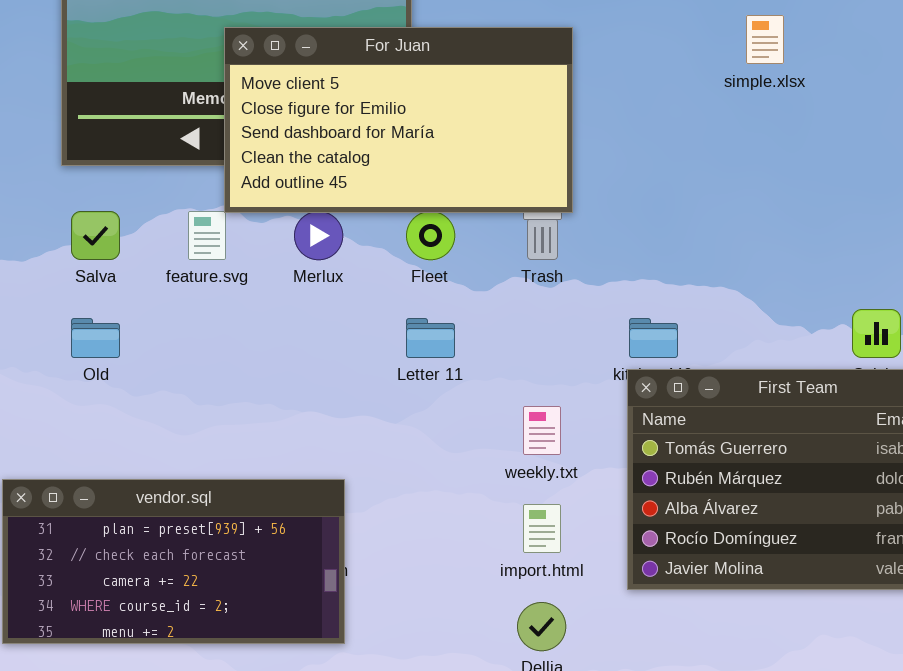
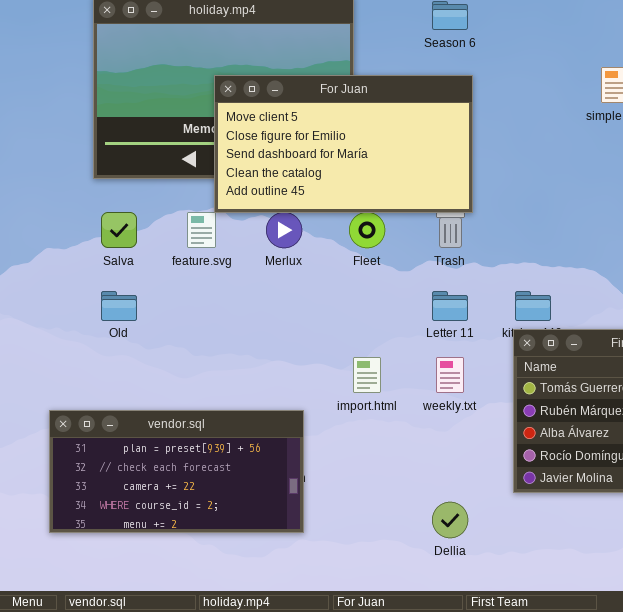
Letter 11: [406,318,455,358] -> [432,291,468,321], moved
import.html: [523,504,561,553] -> [353,357,381,393], moved

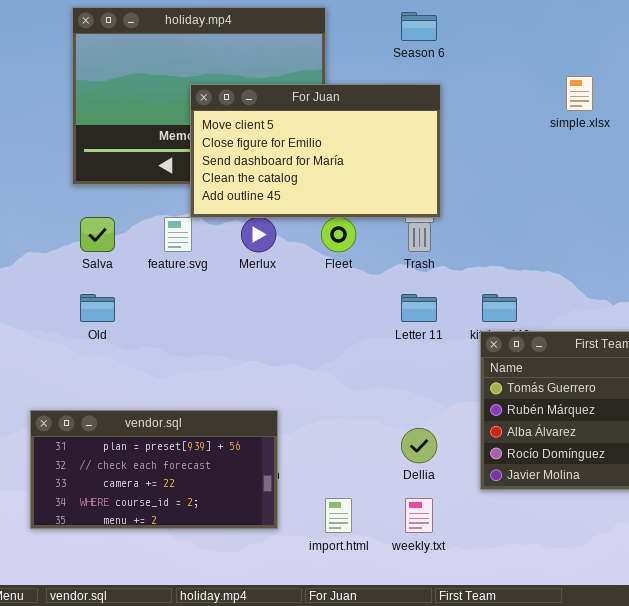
import.html: [353,357,381,393] -> [325,498,352,533], moved
weekly.txt: [436,357,464,393] -> [405,498,433,533], moved
Dellia: [432,502,468,538] -> [401,428,437,463], moved

